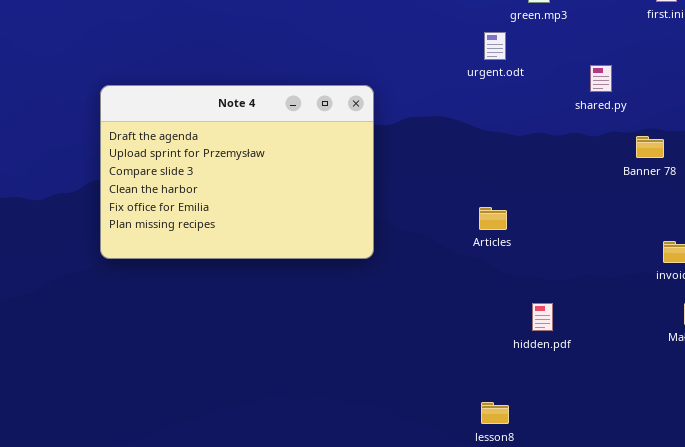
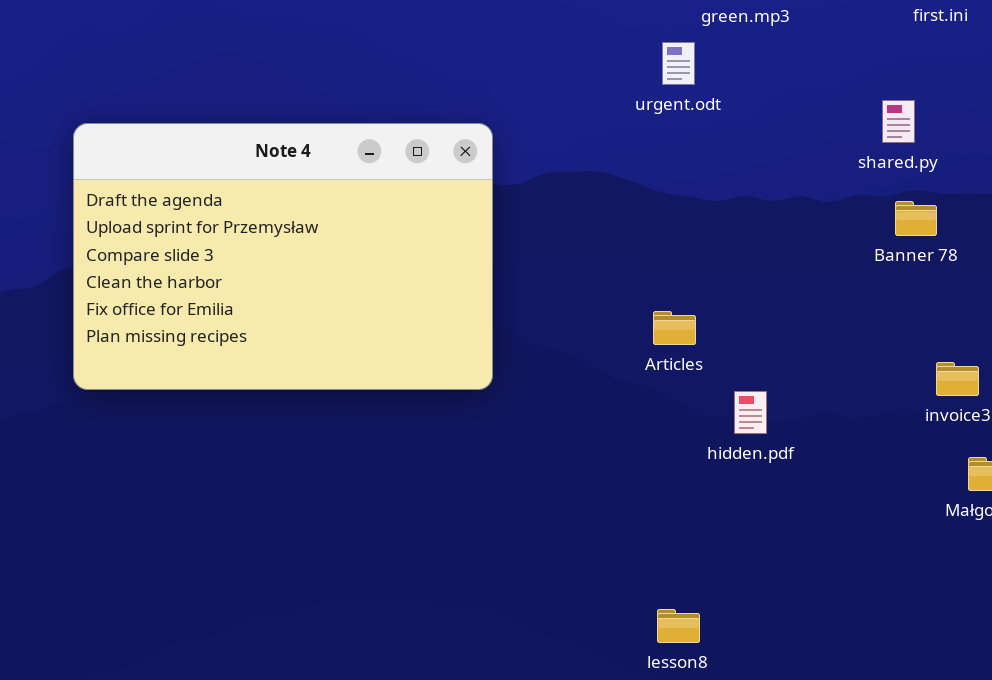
shared.py: [590,65,612,92] -> [882,100,915,143], moved
hidden.pdf: [532,303,553,331] -> [734,391,767,434], moved

